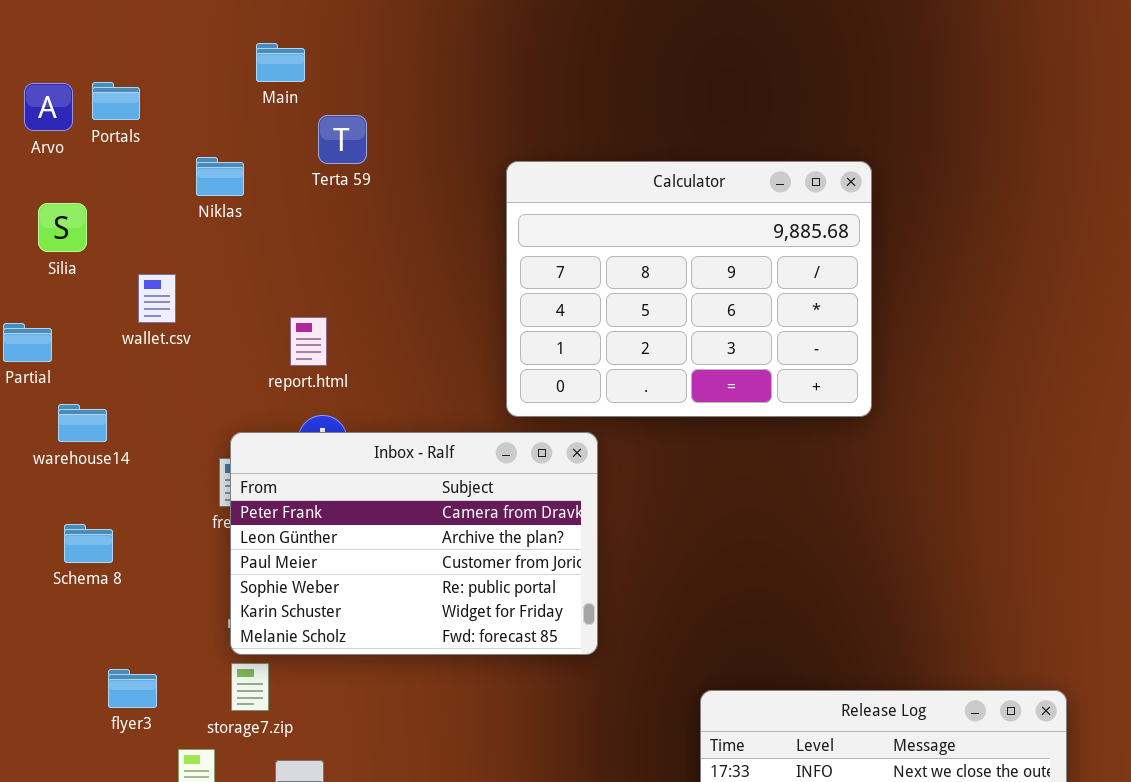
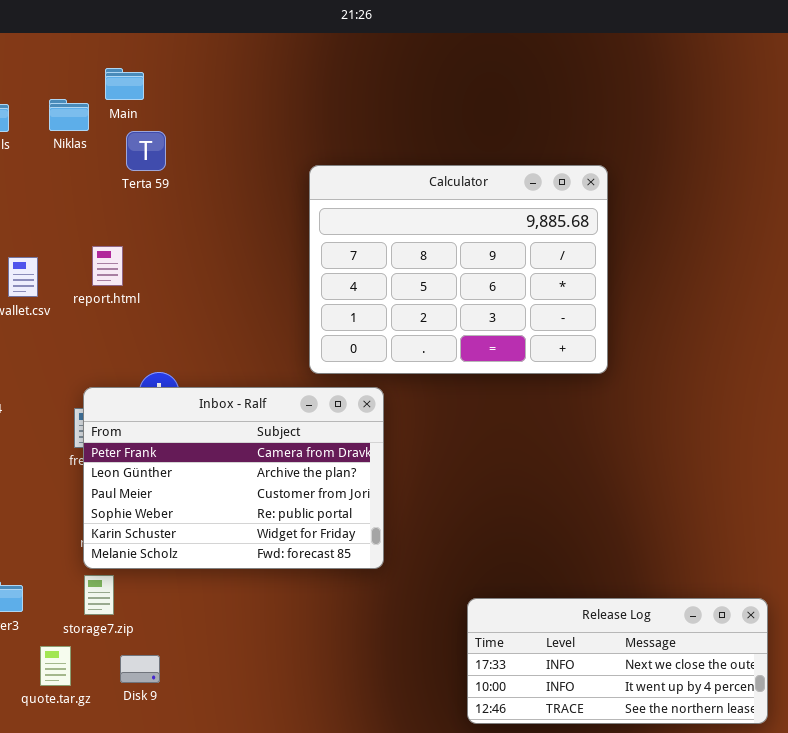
Terta 59: [318,115,367,164] -> [126,131,166,171], moved
Niklas: [196,157,244,196] -> [49,99,89,131], moved
report.html: [290,317,327,366] -> [92,246,123,286], moved

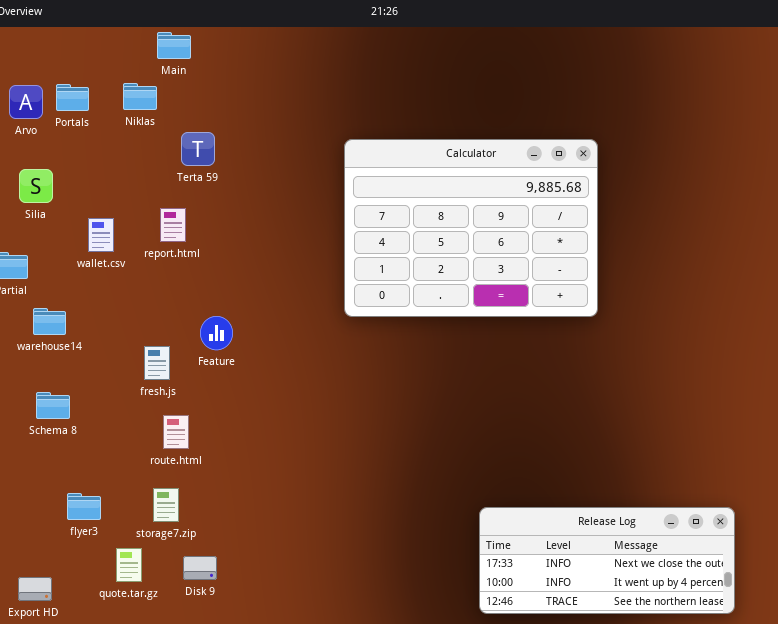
Main: [105,68,144,100] -> [157,32,191,59], moved
Terta 59: [126,131,166,171] -> [181,132,215,166], moved
Inbox - Ralf: [83,387,384,569] -> none, closed

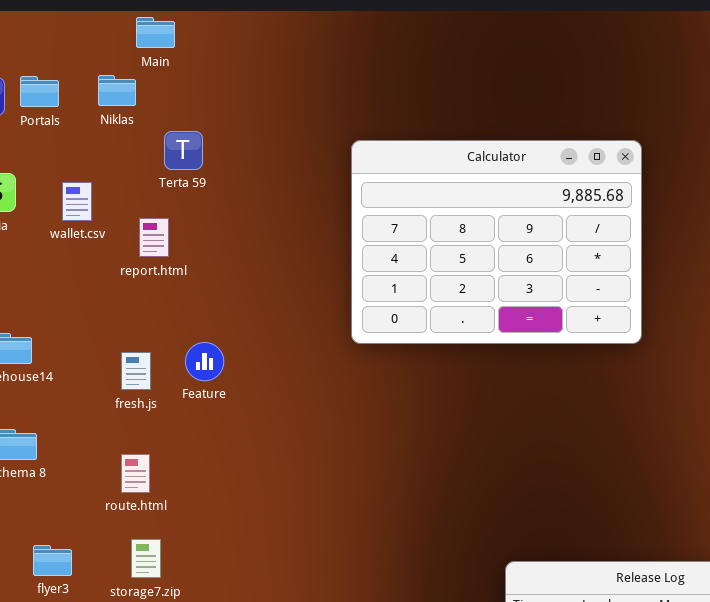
wallet.csv: [88,218,114,252] -> [62,182,92,221], moved
fresh.js: [144,346,170,380] -> [121,352,151,390], moved
route.html: [163,415,189,449] -> [121,454,150,493], moved

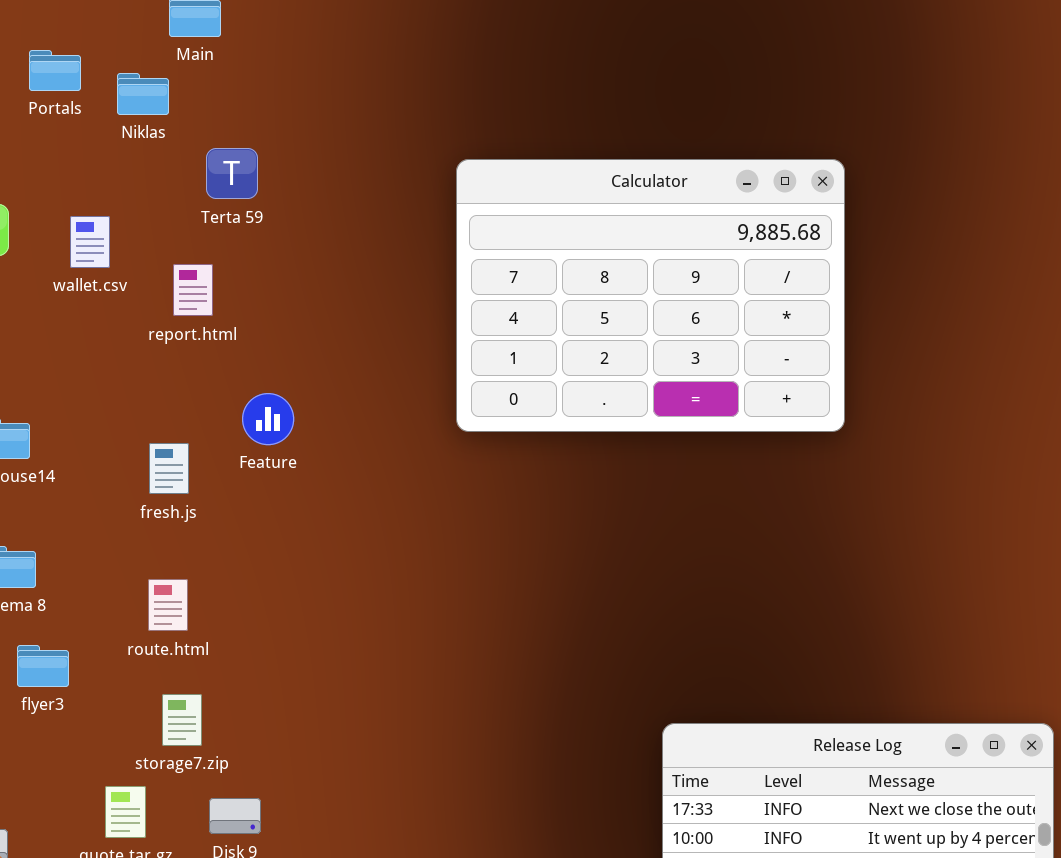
Portals: [20,76,59,107] -> [29,50,81,91], moved
Feature: [185,342,224,381] -> [242,393,294,445], moved
flyer3: [33,545,72,576] -> [17,645,69,687], moved

